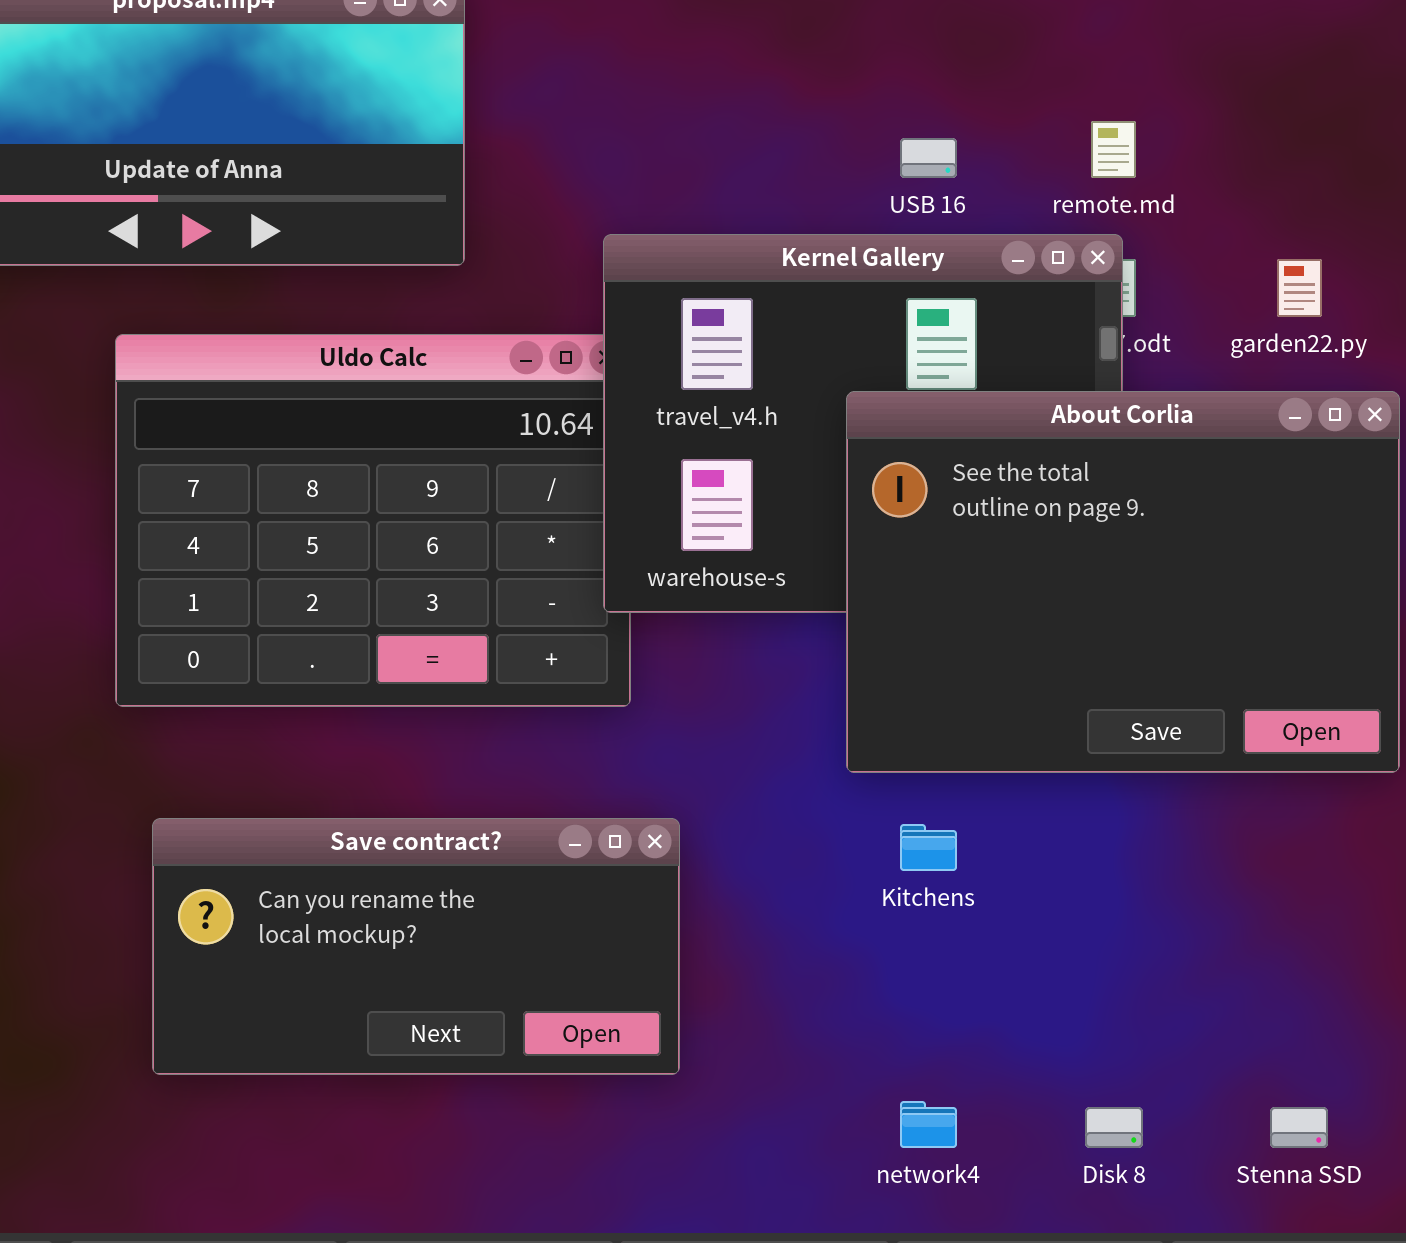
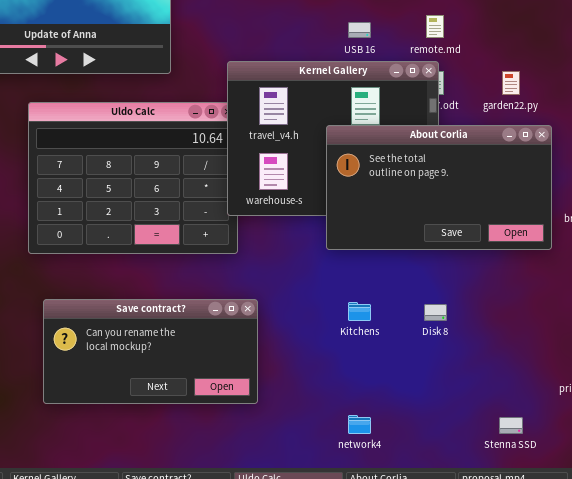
About Corlia: [846,391,1400,773] -> [326,125,552,250], resized
Disk 8: [1085,1107,1143,1148] -> [424,304,447,321], moved

